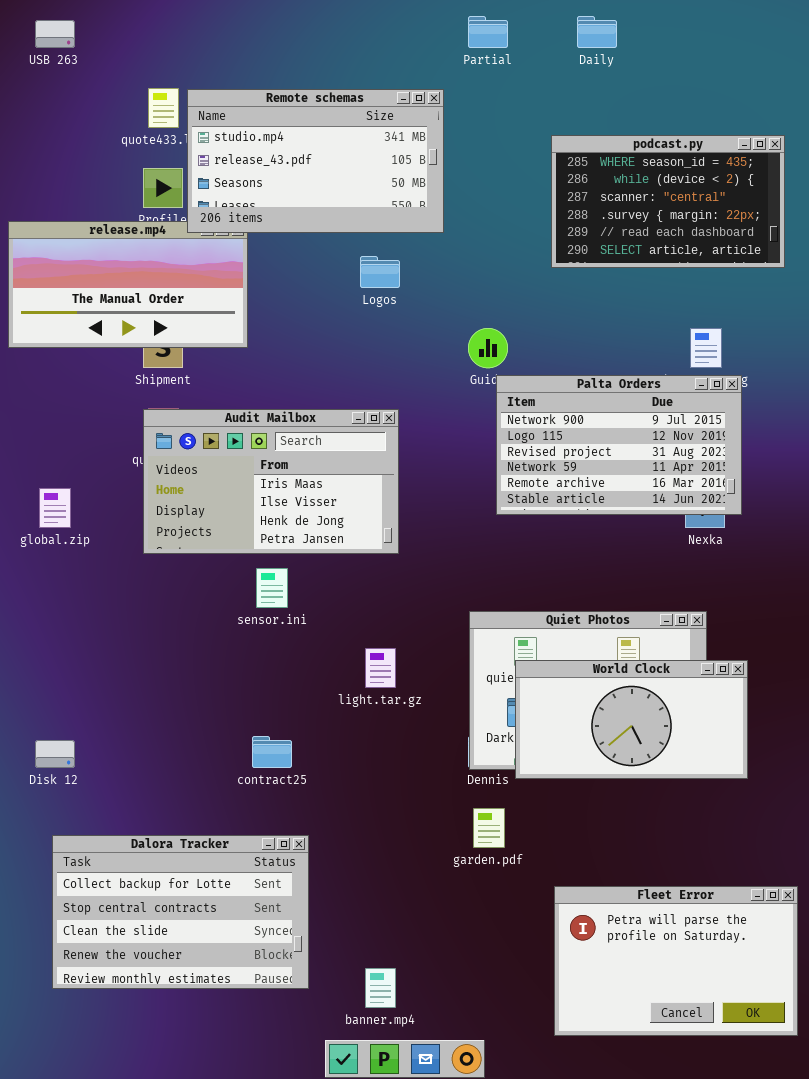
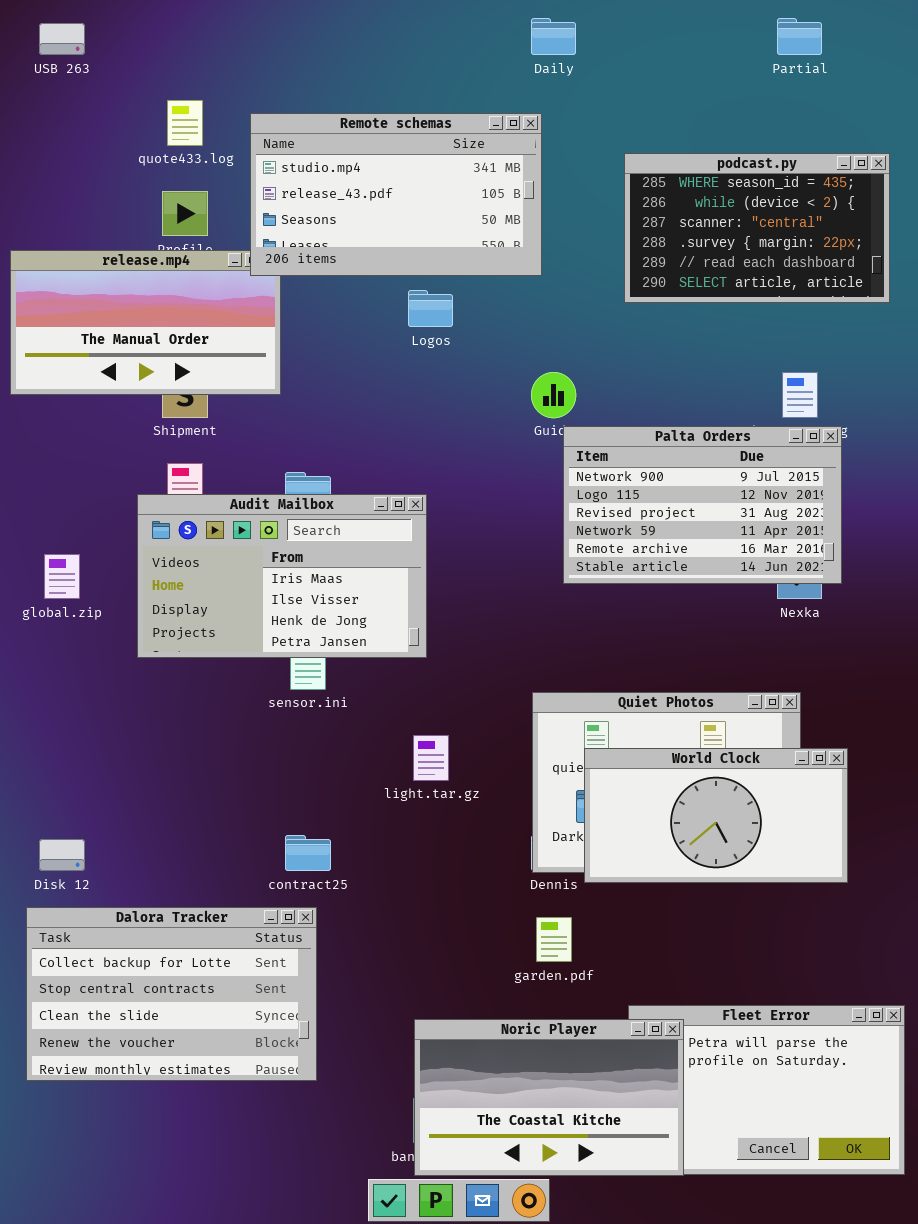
Partial: [468,16,508,48] -> [777,18,822,55], moved
Daily: [577,16,617,48] -> [531,18,576,55], moved
Remote schemas: [187,89,444,233] -> [250,113,542,276], moved
Audit Mailbox: [143,409,399,554] -> [137,494,427,658], moved
Dalora Tracker: [52,835,309,989] -> [26,907,317,1081], moved
Noric Player: none -> [414,1019,684,1176], opened

